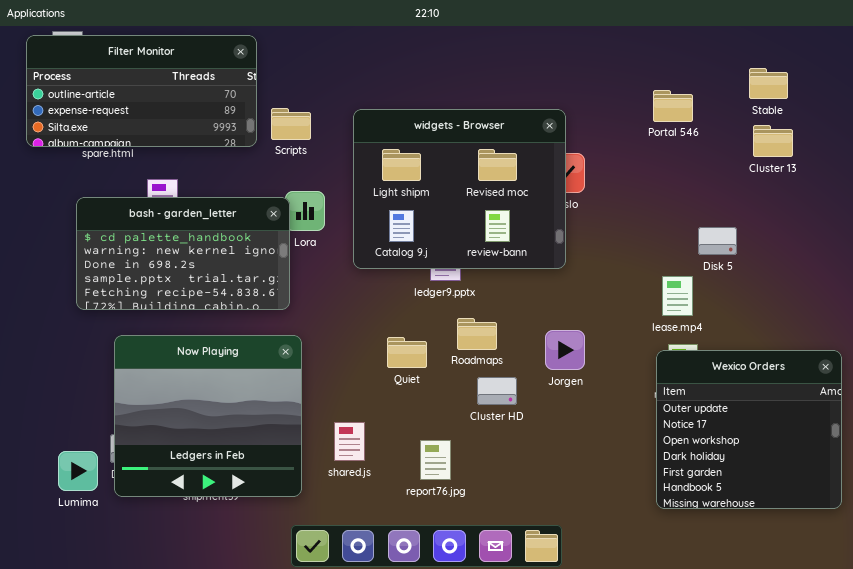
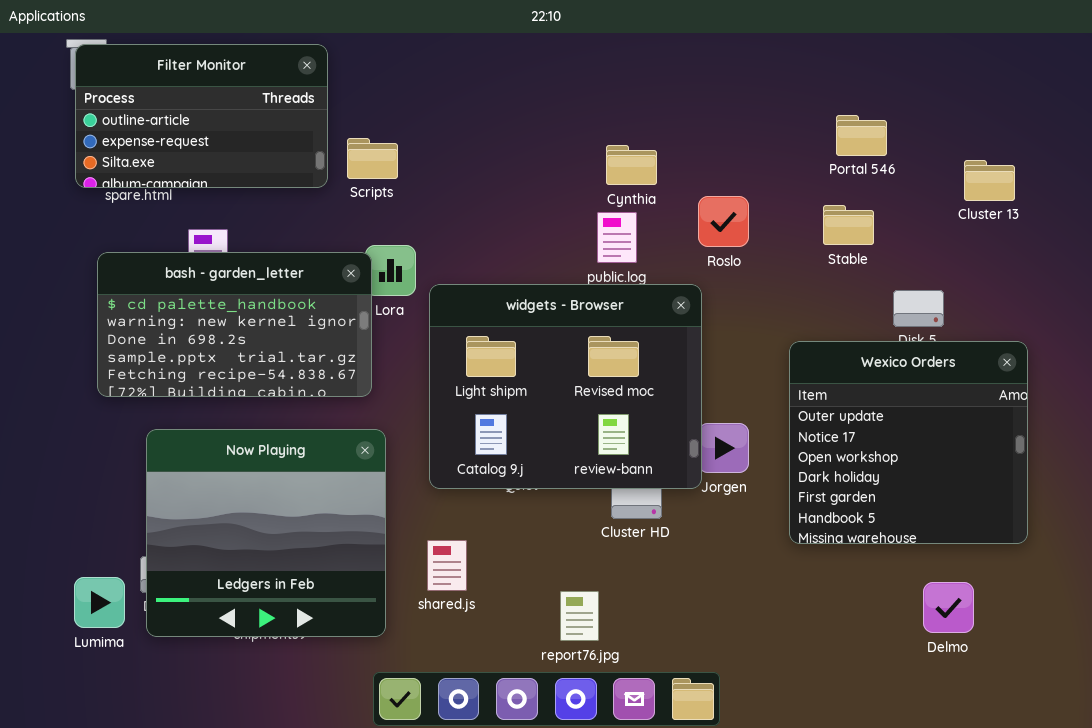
Filter Monitor: [26,35,257,147] -> [75,44,328,188], resized
Stable: [749,68,788,99] -> [823,205,874,245], moved
widgets - Browser: [353,109,566,269] -> [429,284,702,489], moved
Wexico Orders: [656,350,842,509] -> [789,341,1028,544], moved
report76.jpg: [420,440,451,480] -> [560,591,599,641], moved

